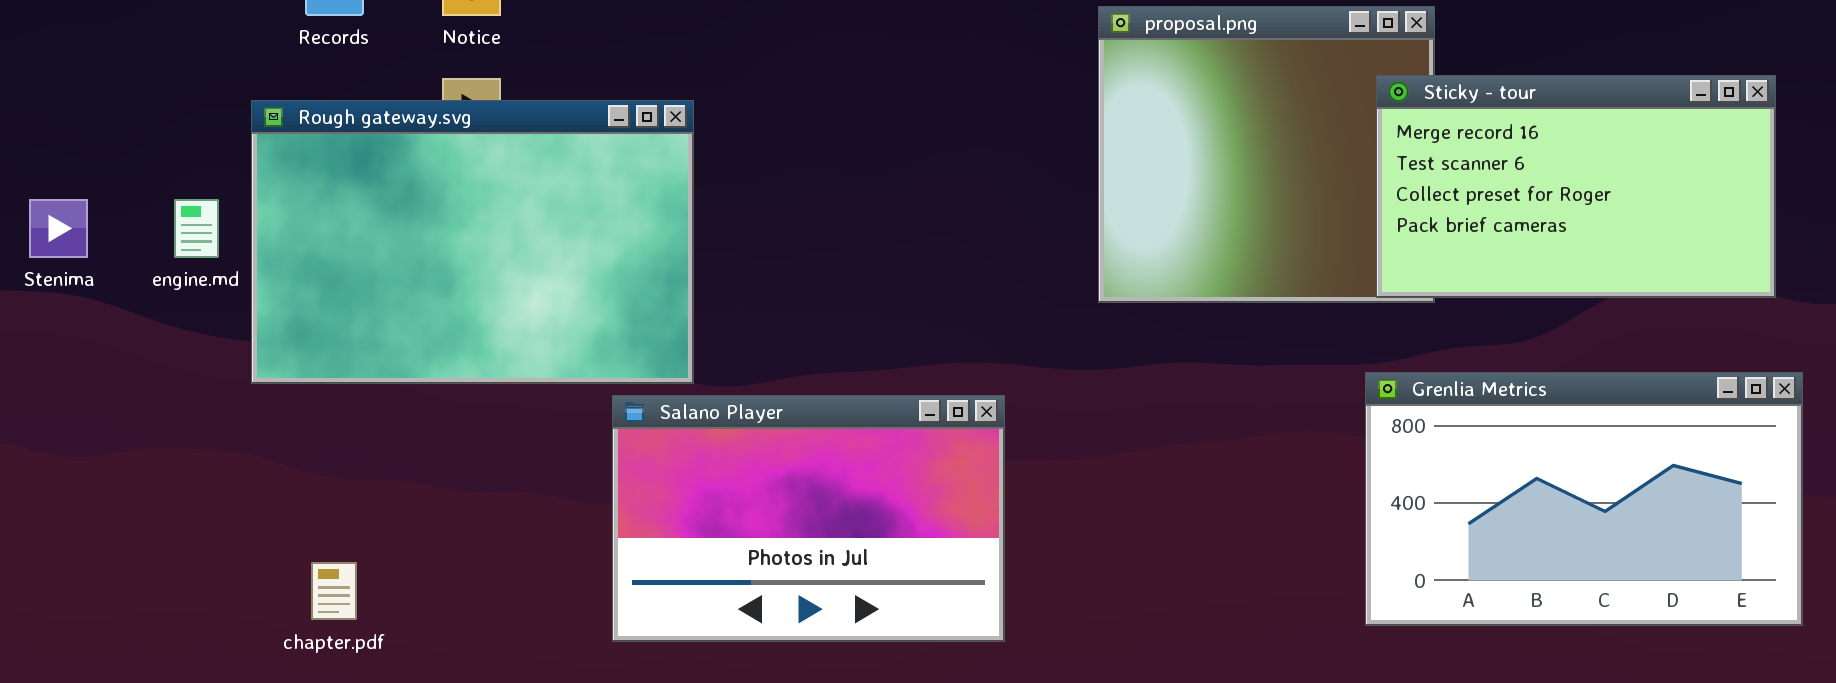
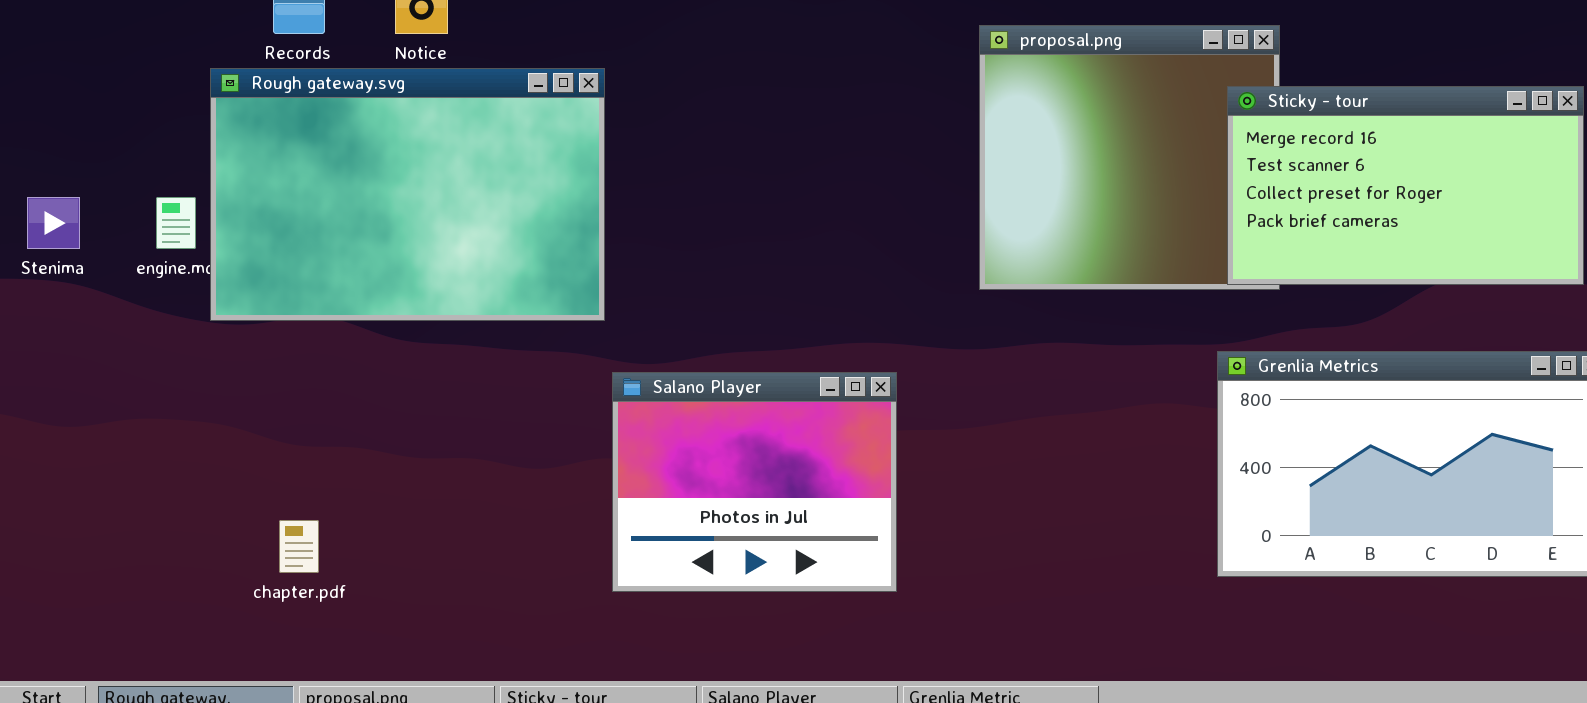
Rough gateway.svg: [251,100,694,384] -> [210,68,605,321], moved
Salano Player: [612,395,1005,642] -> [612,372,897,592], resized

